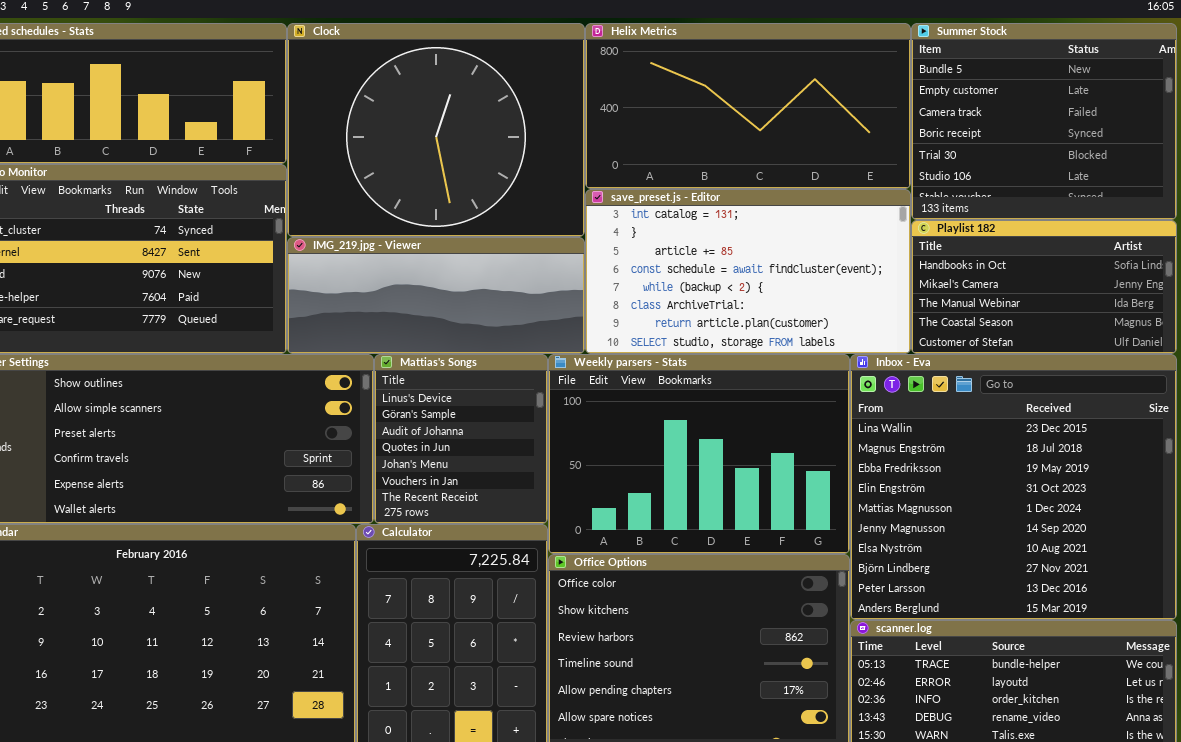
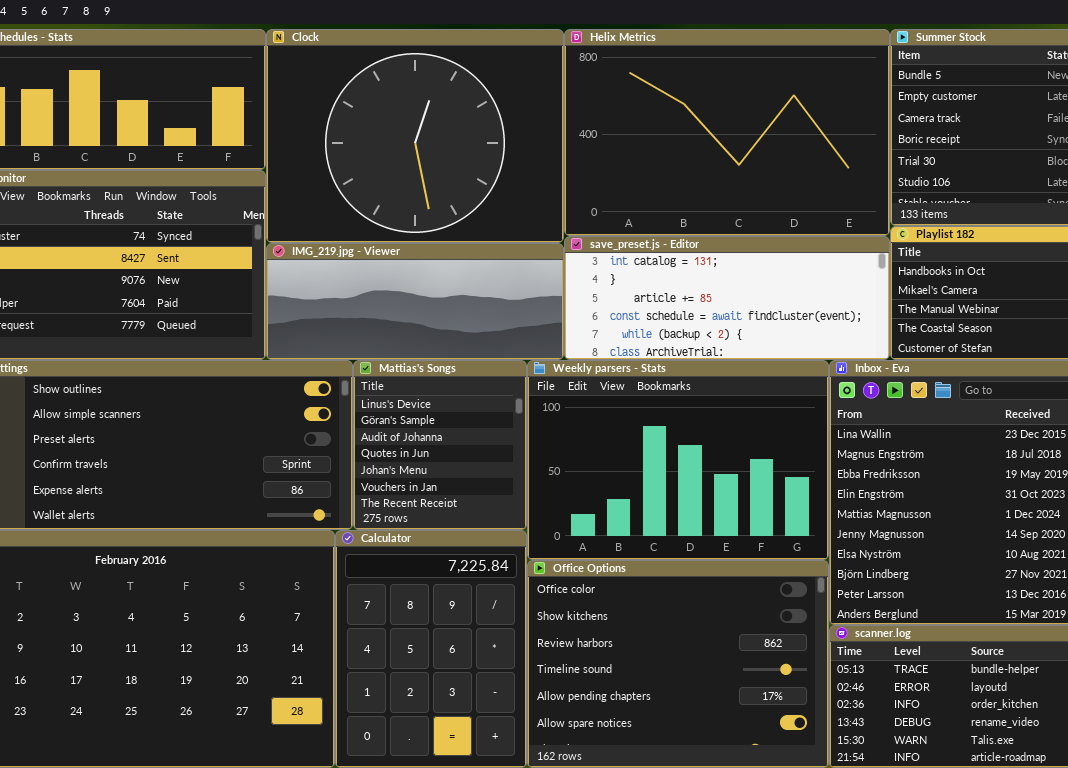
Helix Metrics: [585,23,911,189] -> [564,29,890,236], resized
save_preset.js - Editor: [585,189,911,354] -> [564,236,890,360], resized

